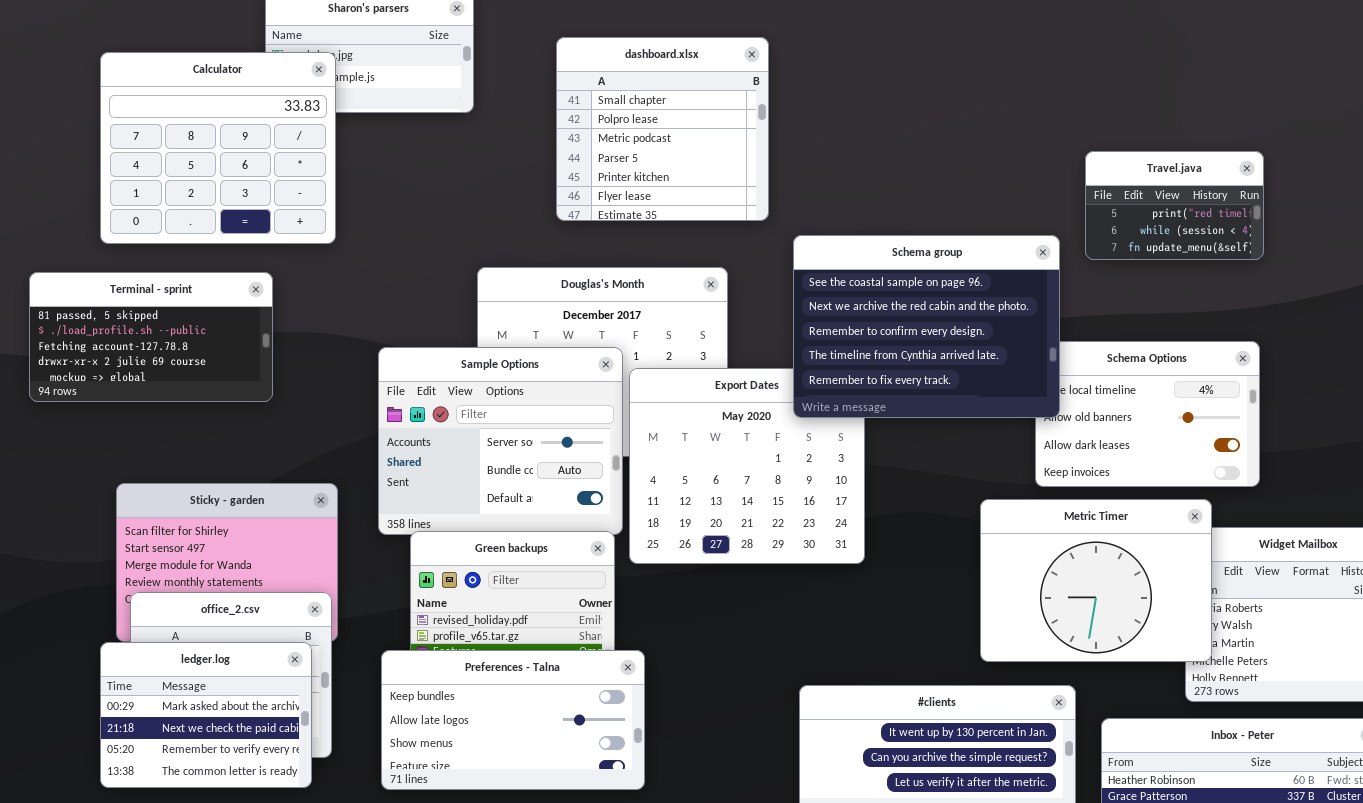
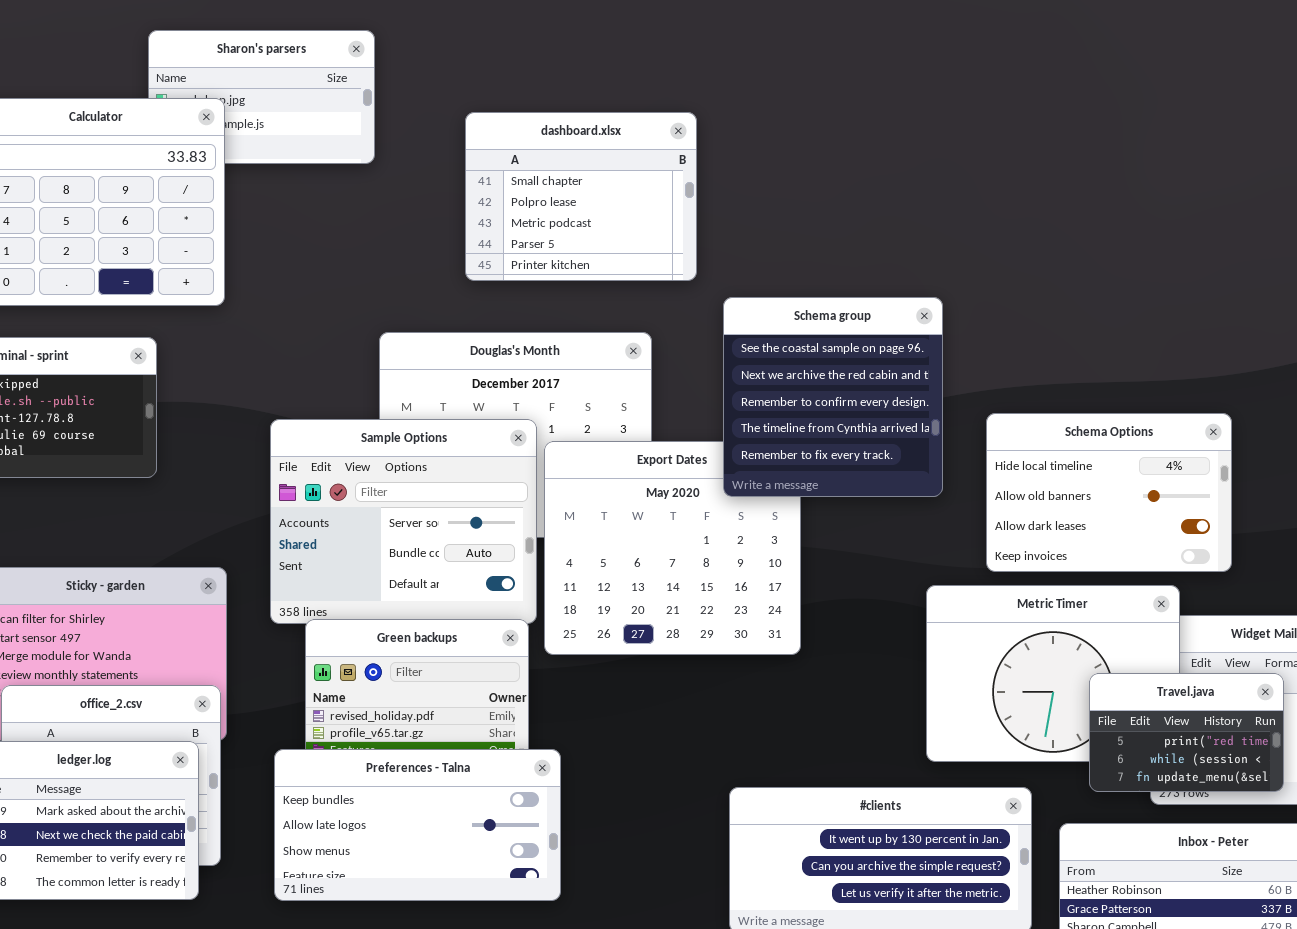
dashboard.xlsx: [556,37,769,221] -> [465,112,697,281], resized
Travel.java: [1085,151,1264,260] -> [1089,673,1284,792], moved
Schema group: [793,235,1060,418] -> [723,297,943,497], resized

